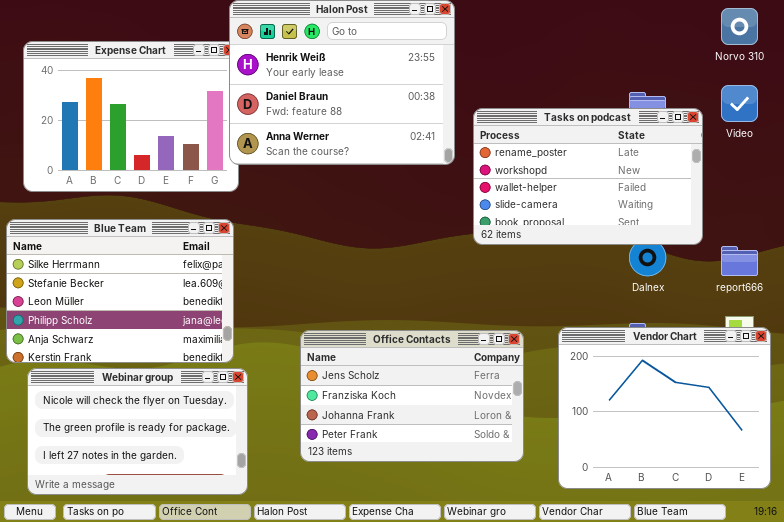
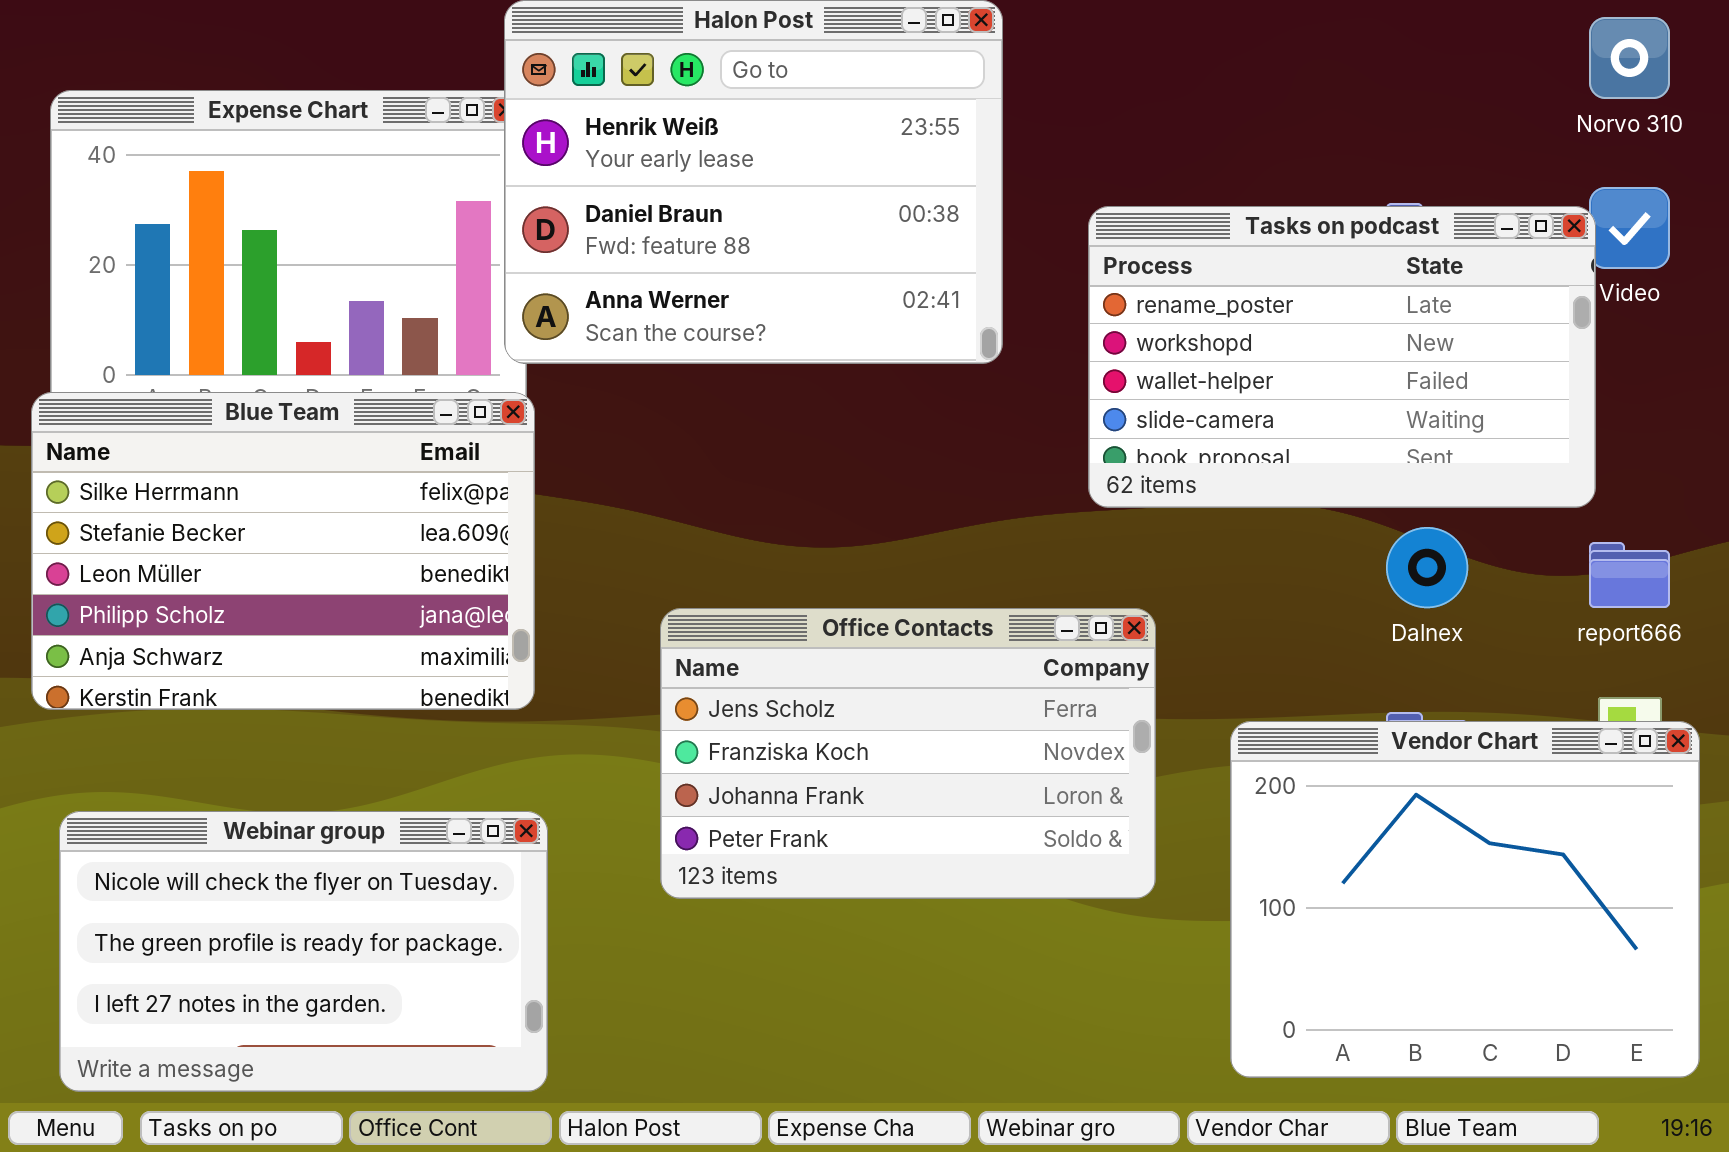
Tasks on podcast: [473,108,703,245] -> [1088,206,1596,508], moved
Blue Team: [6,219,234,363] -> [31,392,535,710], moved
Office Contacts: [300,330,524,462] -> [660,608,1156,899], moved

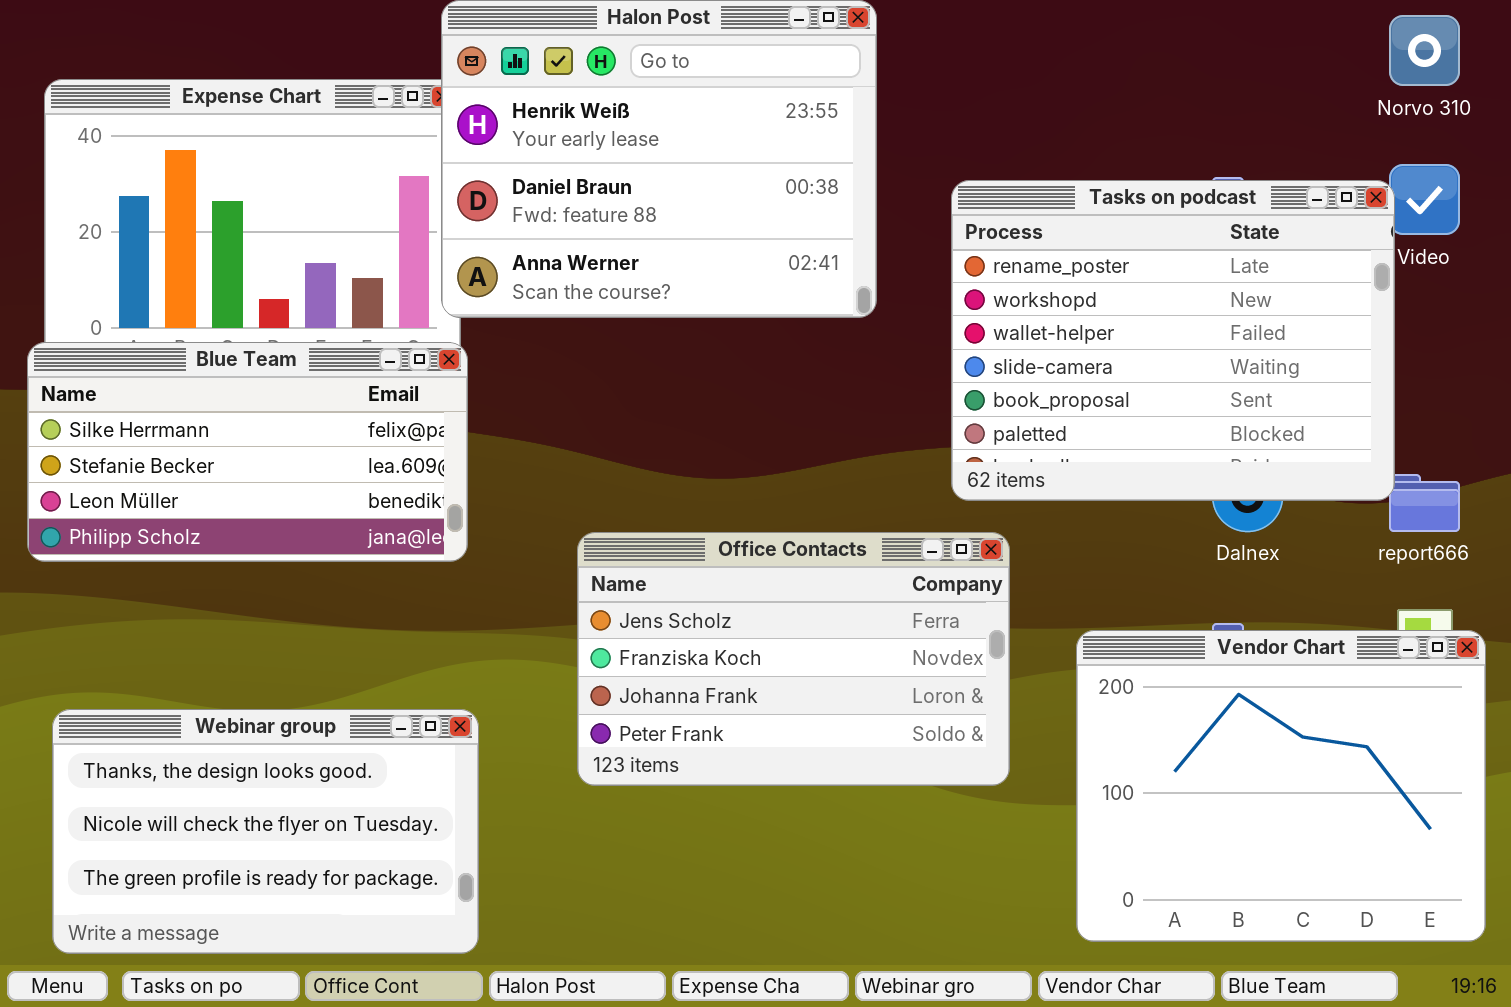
Tasks on podcast: [1088,206,1596,508] -> [951,180,1395,501], resized
Blue Team: [31,392,535,710] -> [27,342,468,562], resized
Webinar group: [59,811,548,1092] -> [52,709,479,954], scrolled up 1 row

